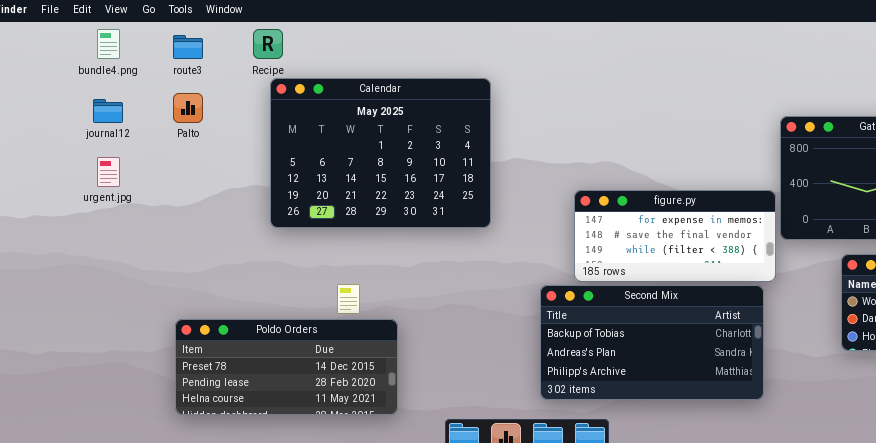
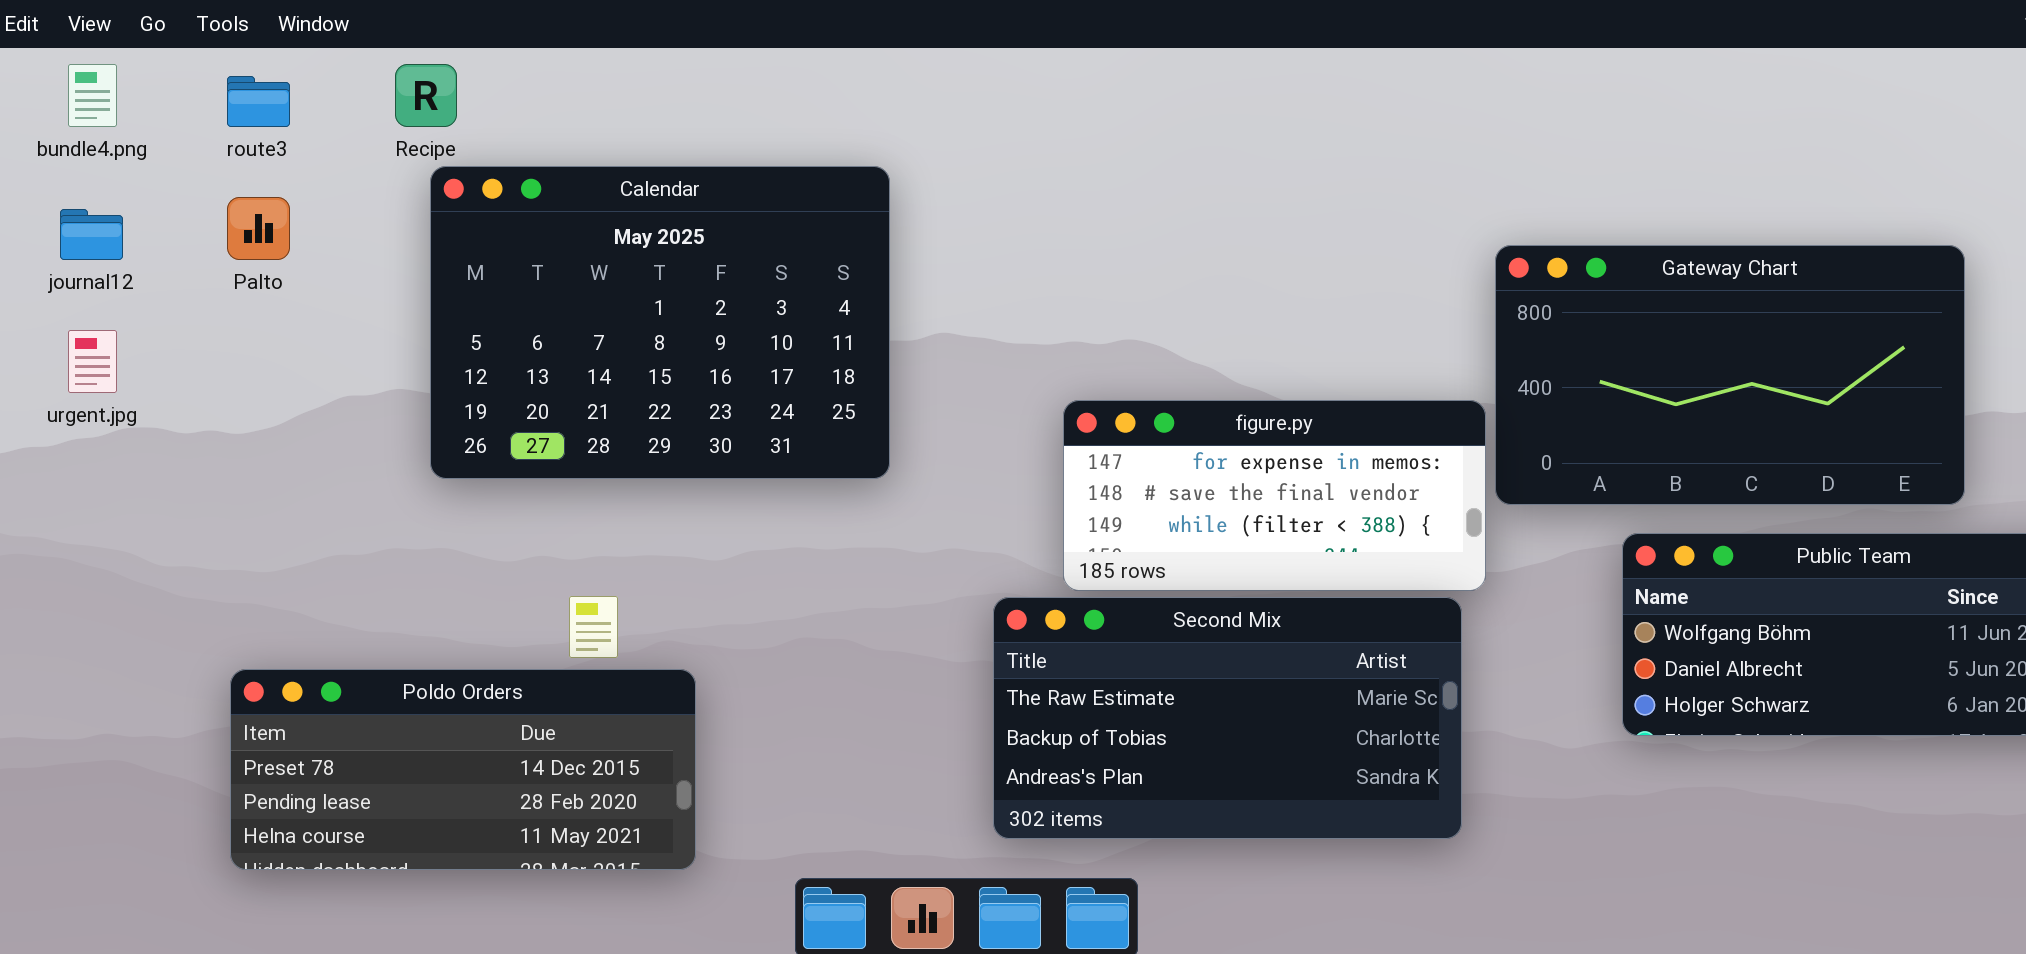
Second Mix: [540,285,764,400] -> [993,597,1462,839], scrolled up 1 row

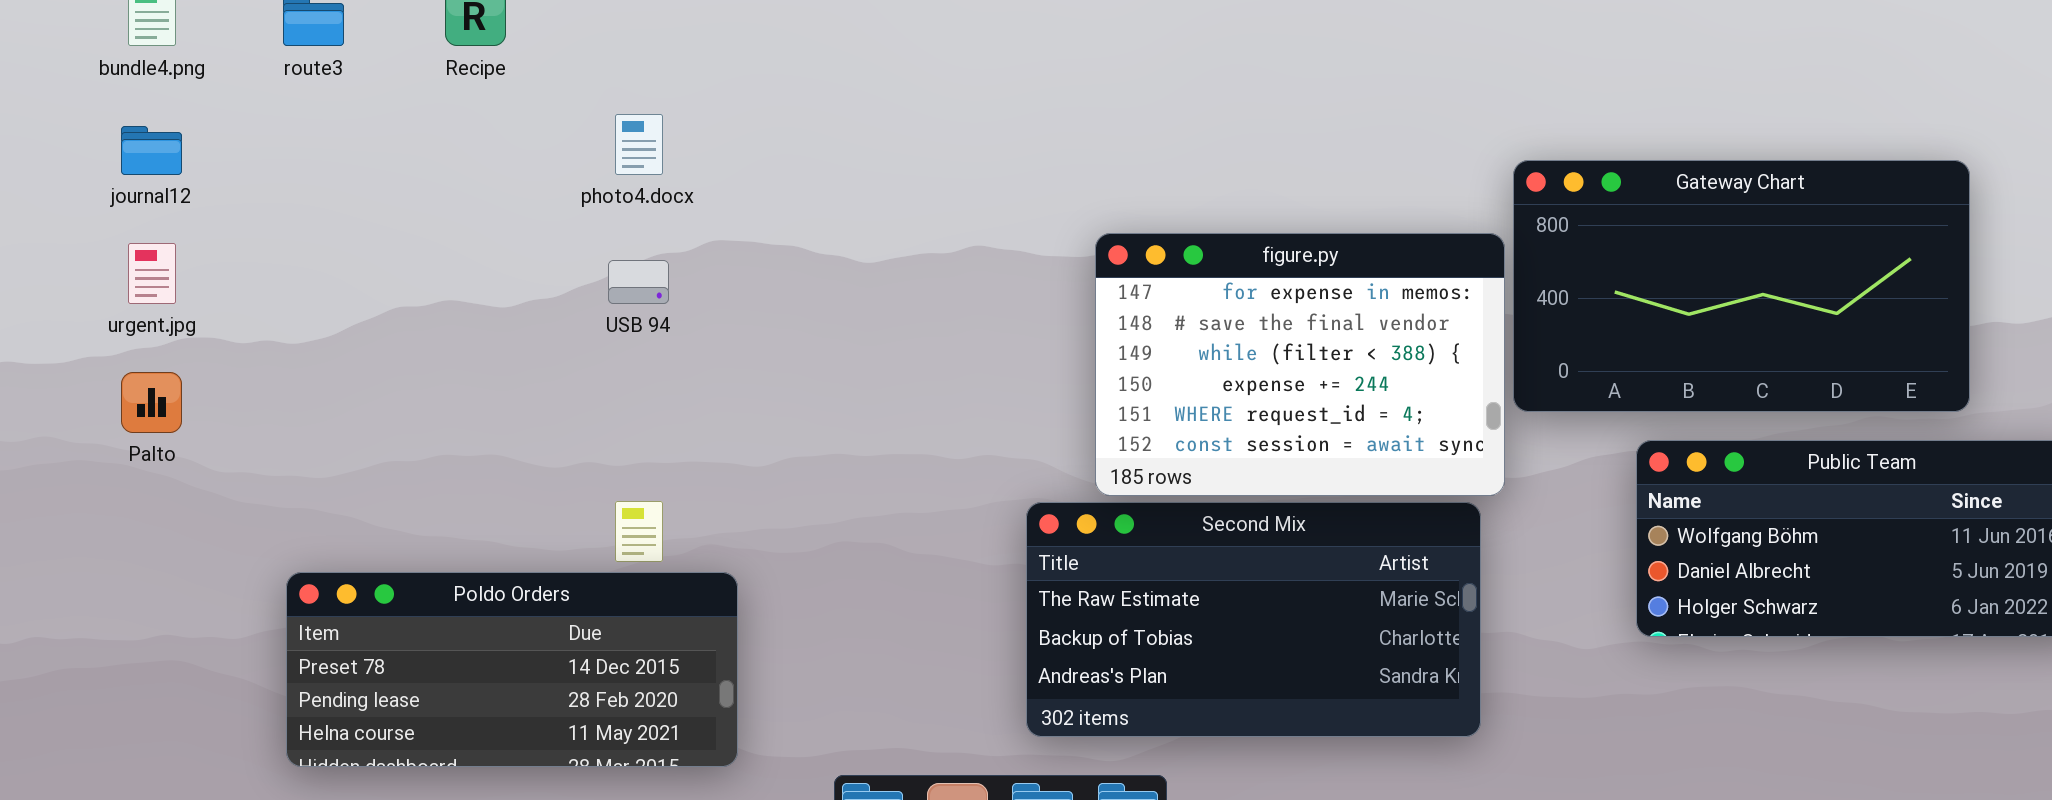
Calendar: [430,166,890,479] -> none, closed
Palto: [227,197,290,260] -> [121,372,182,433], moved
figure.py: [1063,400,1486,591] -> [1095,233,1505,496], resized

